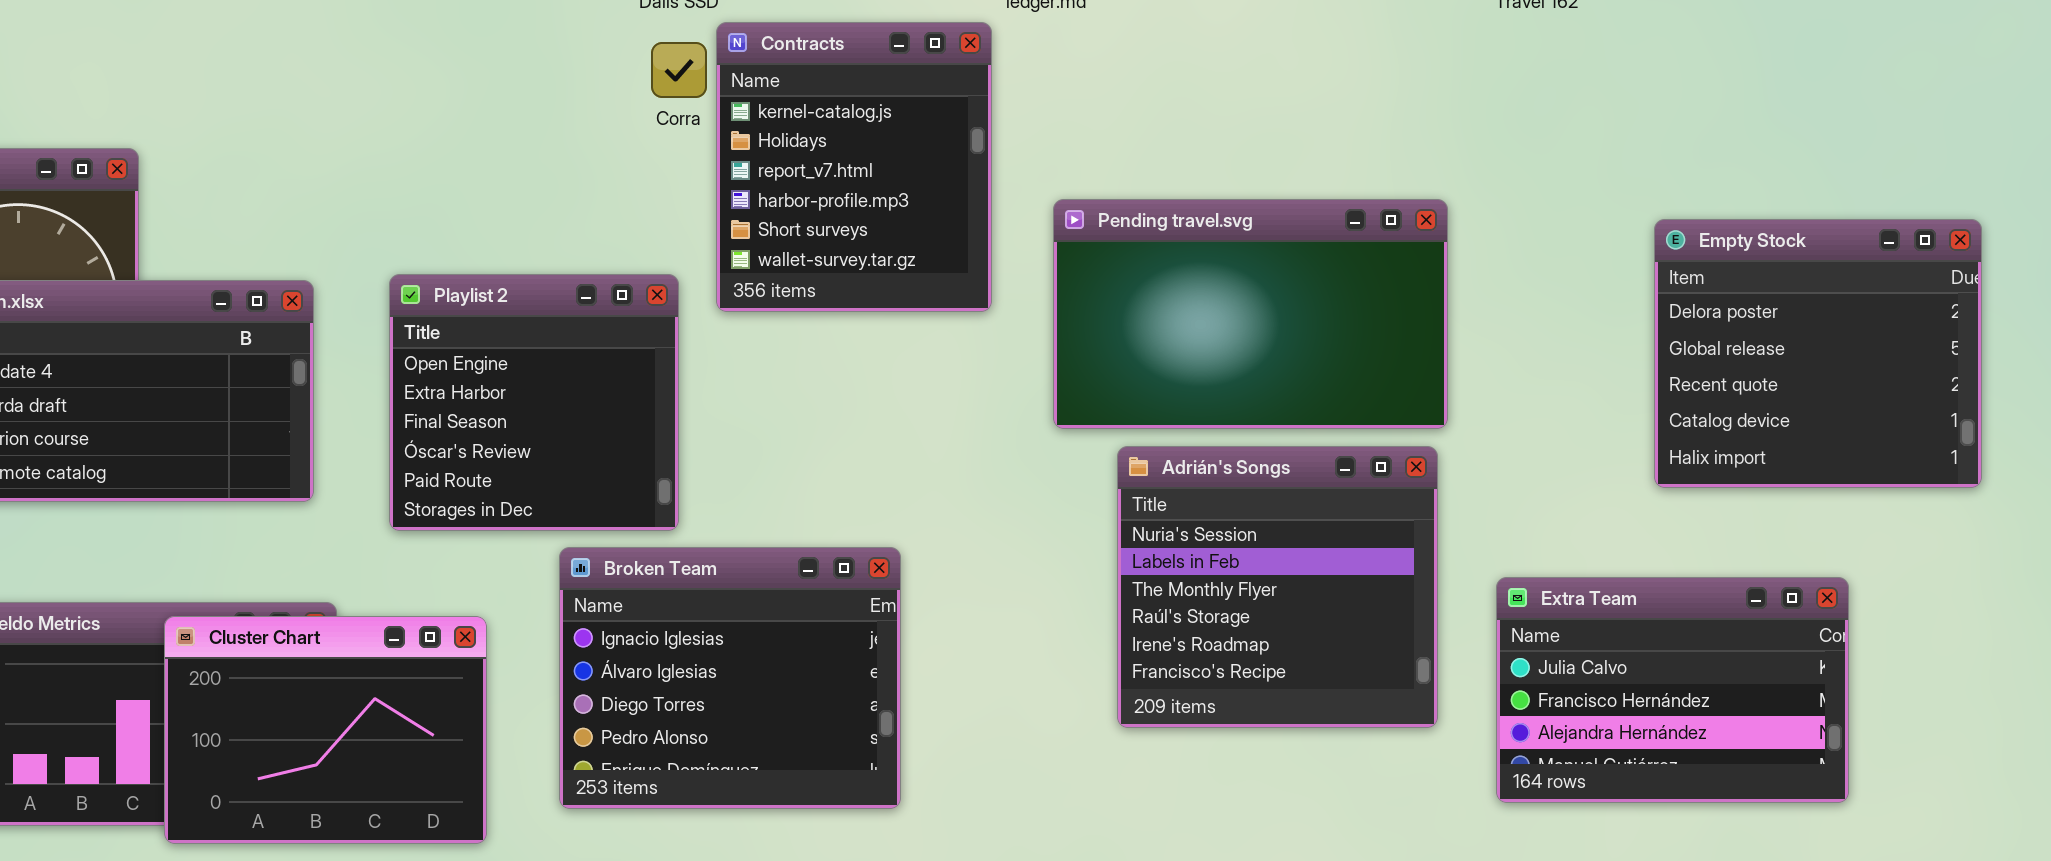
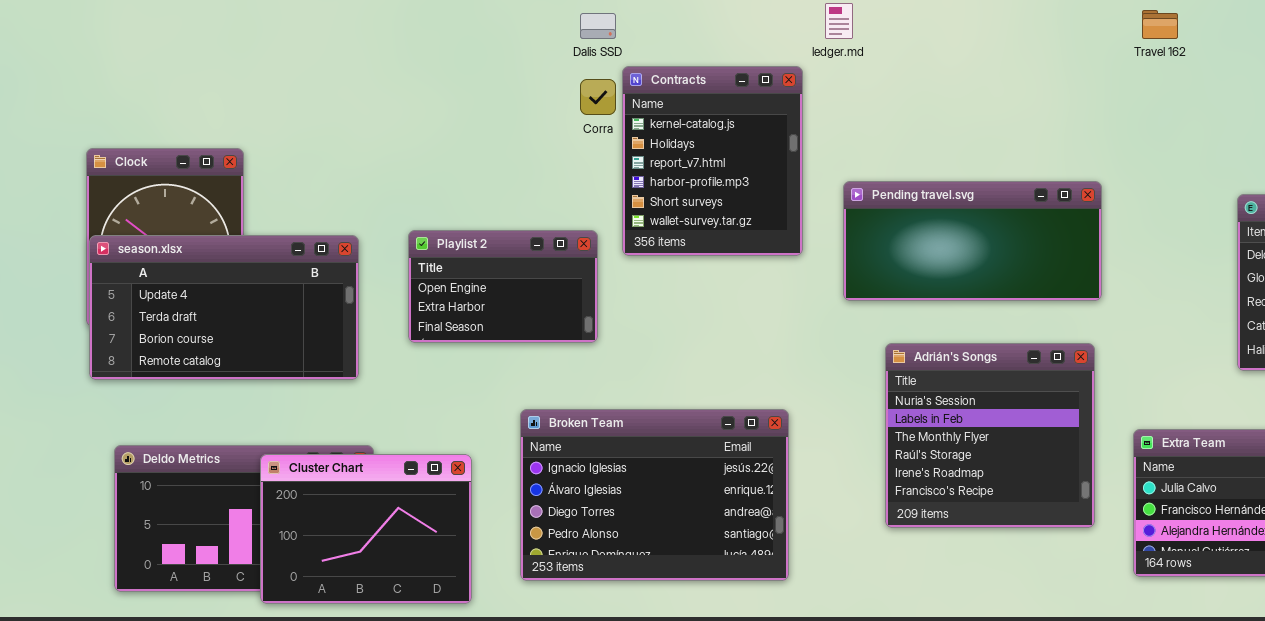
Pending travel.svg: [1053,199,1448,429] -> [843,181,1102,301], resized
Playlist 2: [389,274,679,531] -> [408,230,598,343], resized
Broken Team: [559,547,901,809] -> [520,409,789,581], resized

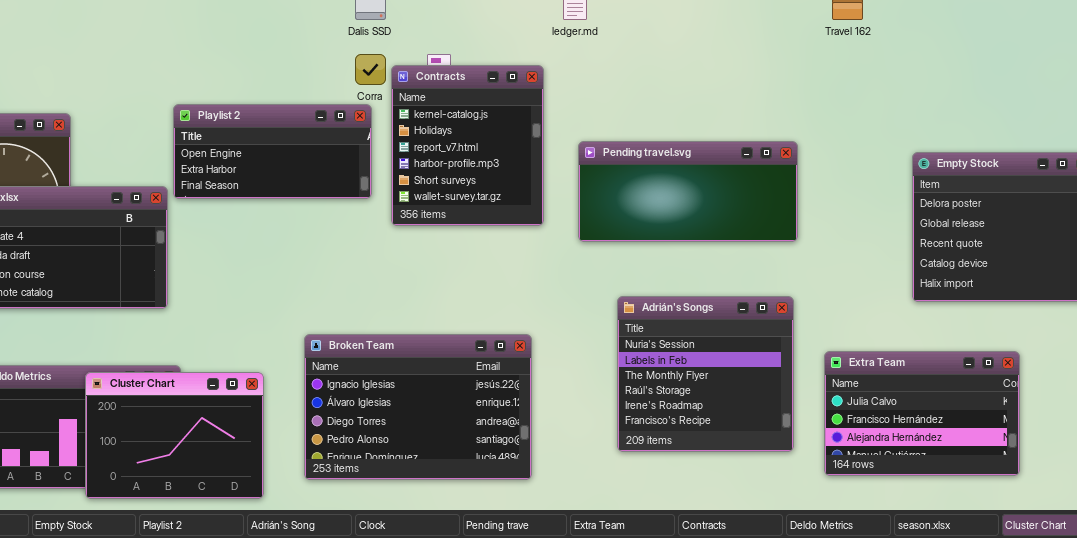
Contracts: [622,66,803,256] -> [391,65,544,226], moved
Playlist 2: [408,230,598,343] -> [173,104,372,199], moved, resized
Adrián's Songs: [885,343,1095,528] -> [617,296,794,452], moved

